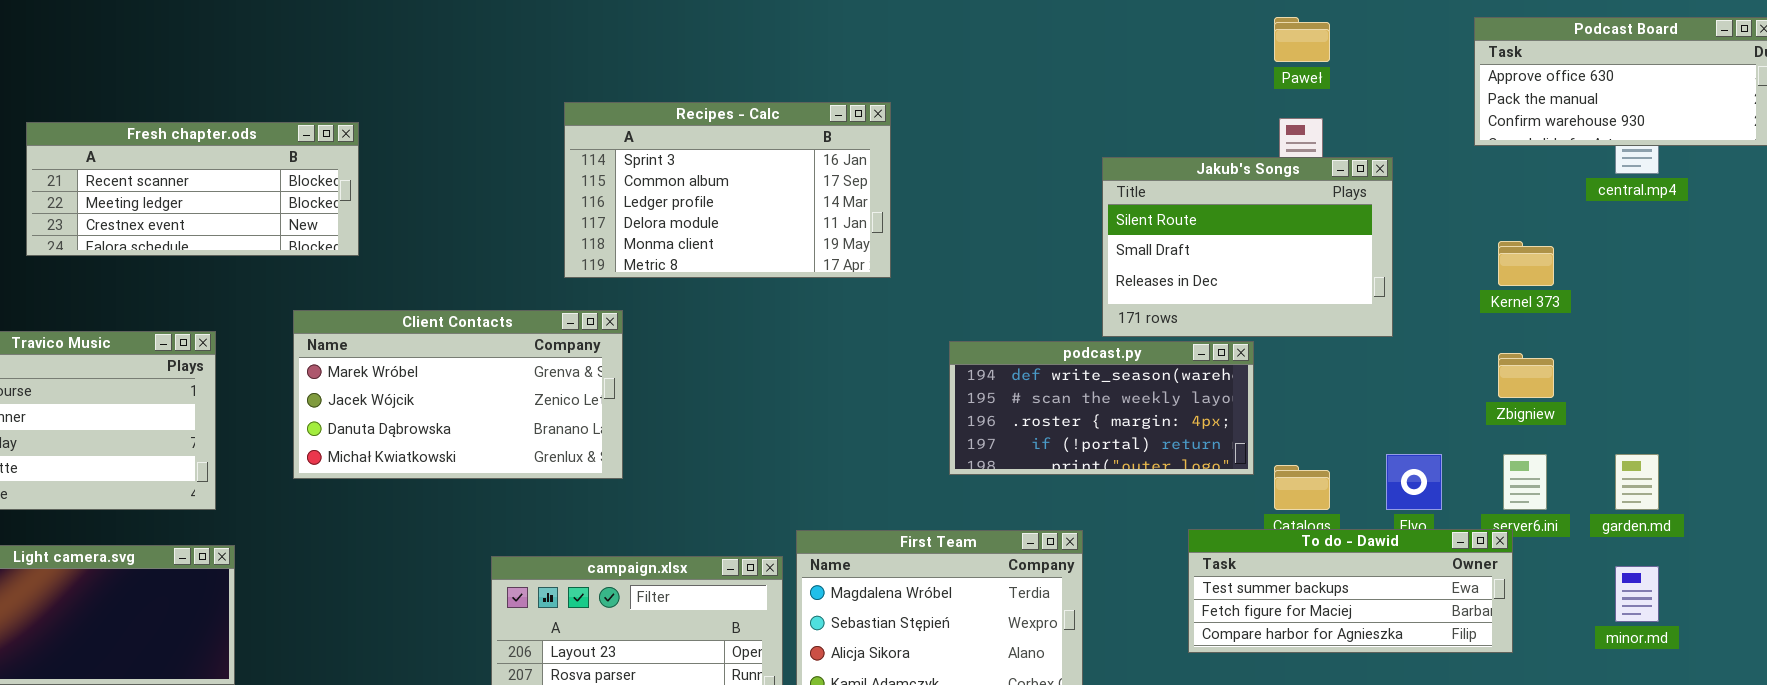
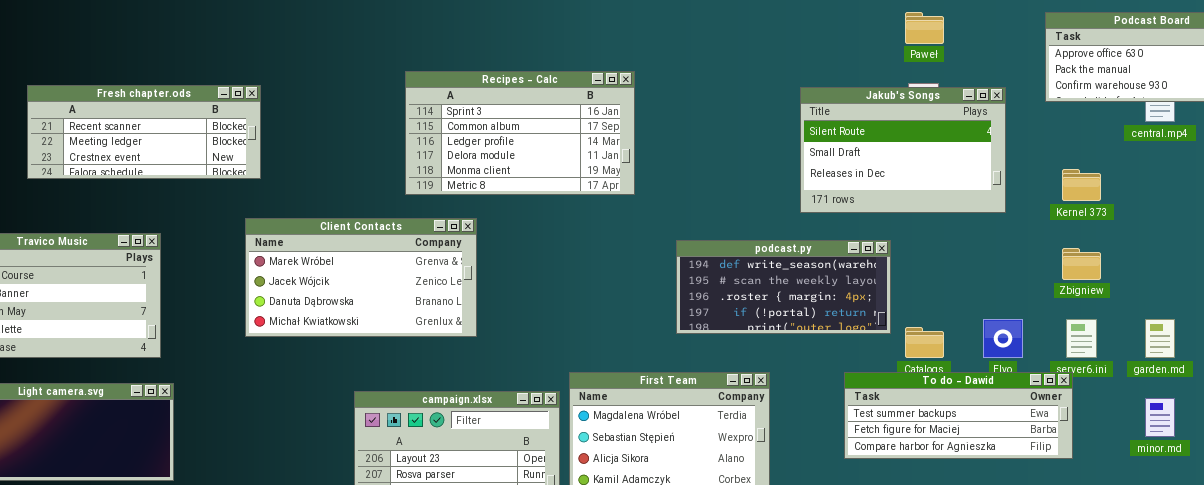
Jakub's Songs: [1102,157,1393,337] -> [800,87,1006,213], moved
Client Contacts: [293,310,623,479] -> [245,218,477,337], moved

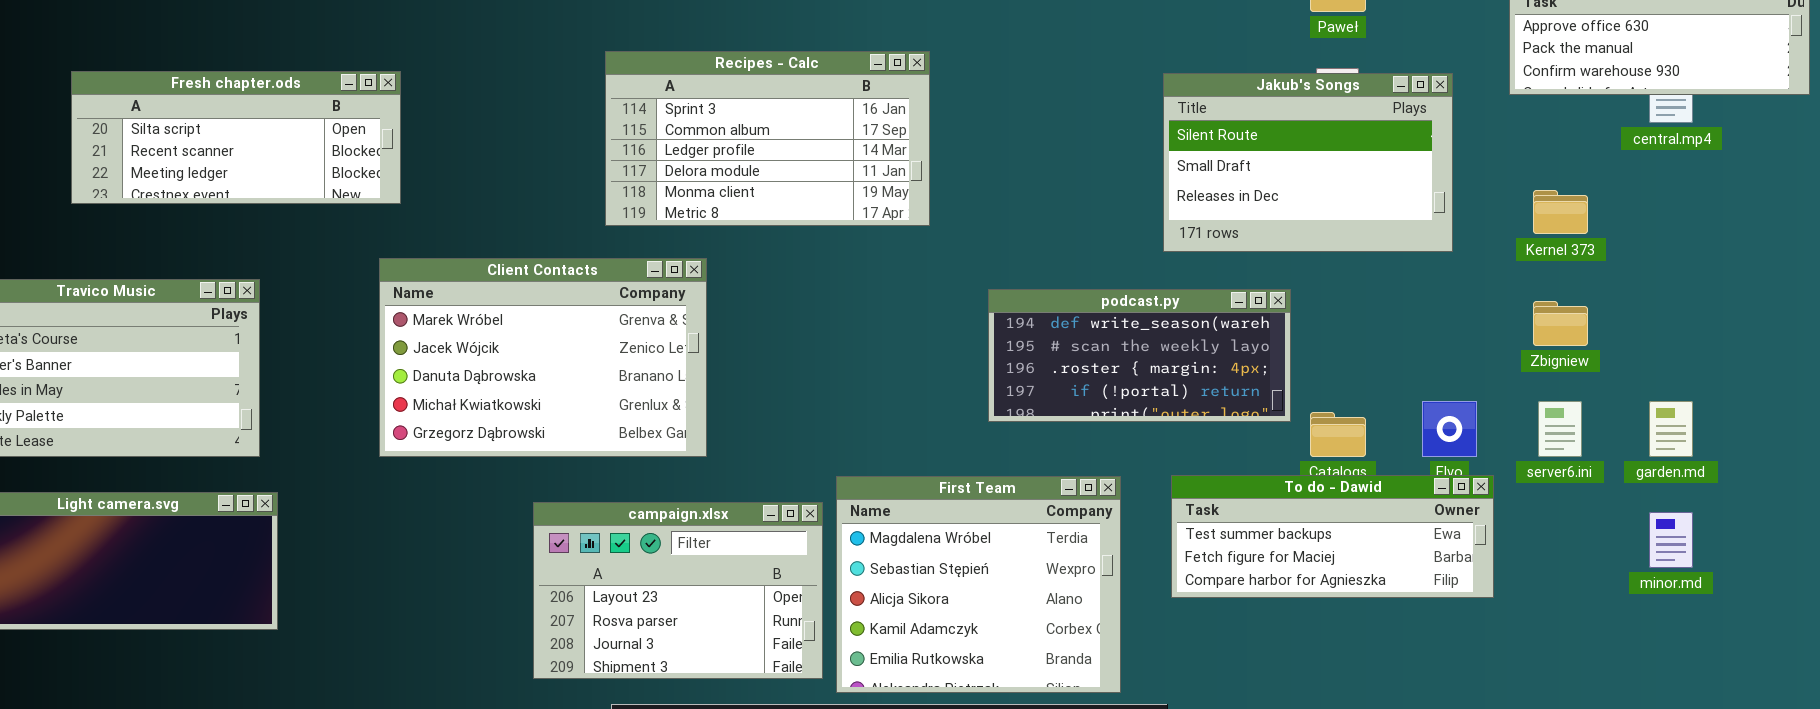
Fresh chapter.ods: [27,85,261,179] -> [71,71,401,204], scrolled up 1 row
Client Contacts: [245,218,477,337] -> [379,258,707,457], resized
To do - Dawid: [844,372,1073,459] -> [1171,475,1494,598], moved

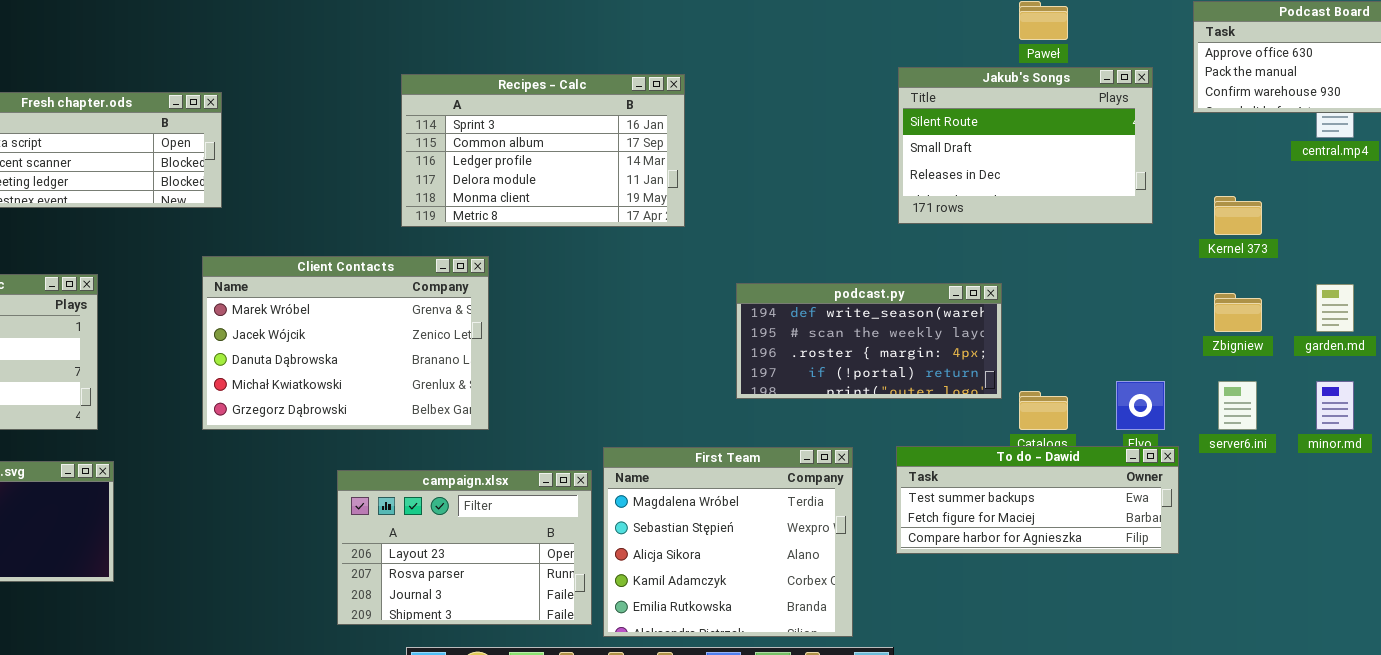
Jakub's Songs: [1163,73,1453,252] -> [898,67,1153,224], moved
garden.md: [1649,401,1693,457] -> [1316,284,1354,332], moved
minor.md: [1649,512,1693,568] -> [1316,381,1354,430], moved

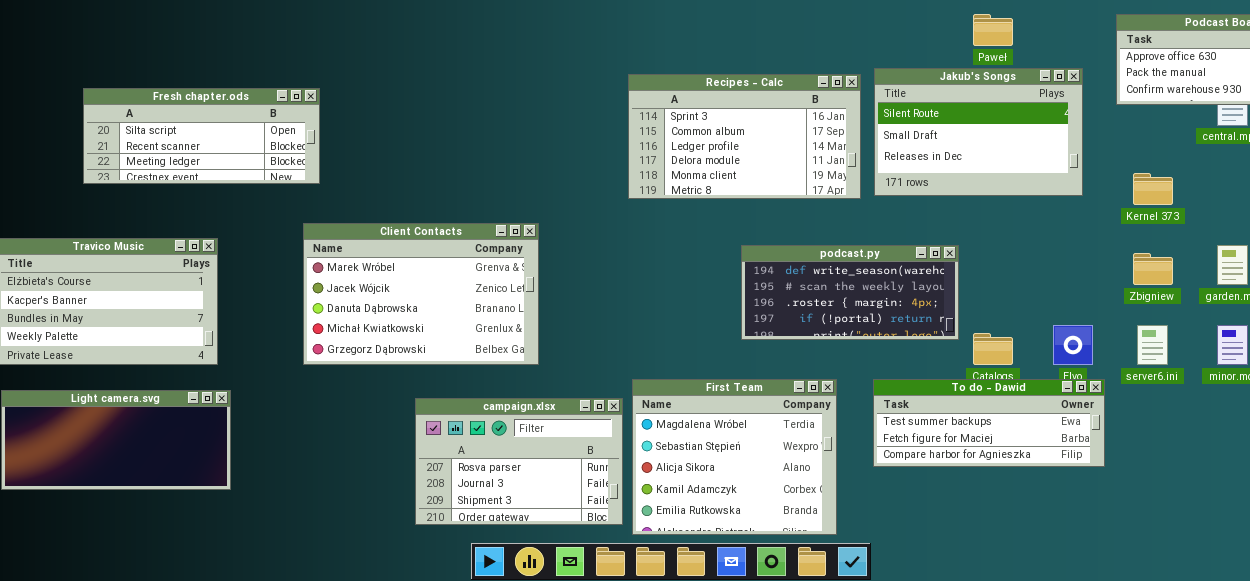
Recipes - Calc: [401,74,685,227] -> [628,74,861,199], moved
campaign.xlsx: [337,470,592,625] -> [415,398,623,525], scrolled down 1 row

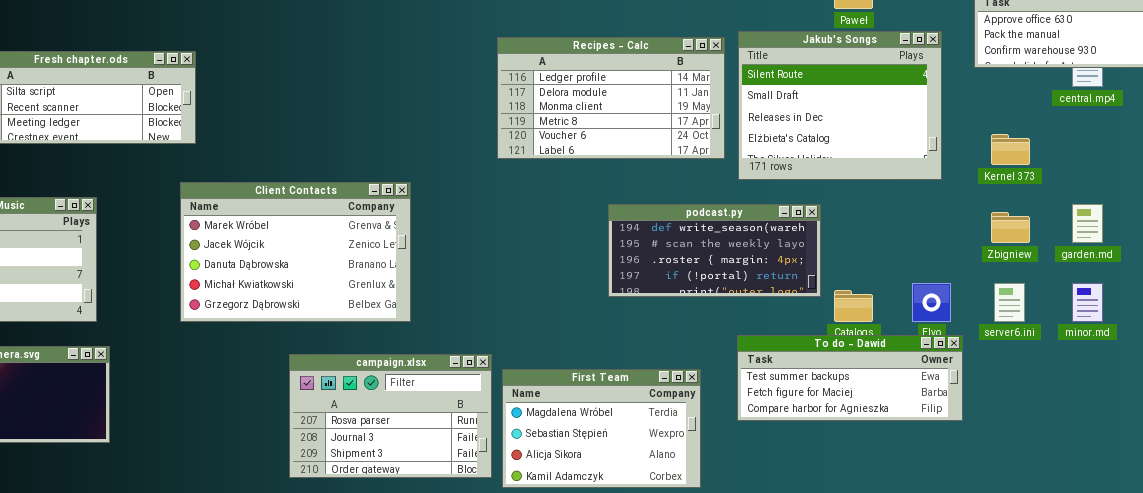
Jakub's Songs: [874,68,1083,196] -> [738,31,942,180], resized
Recipes - Calc: [628,74,861,199] -> [497,37,725,159], scrolled down 2 rows
First Team: [632,379,837,535] -> [502,369,701,488], resized

